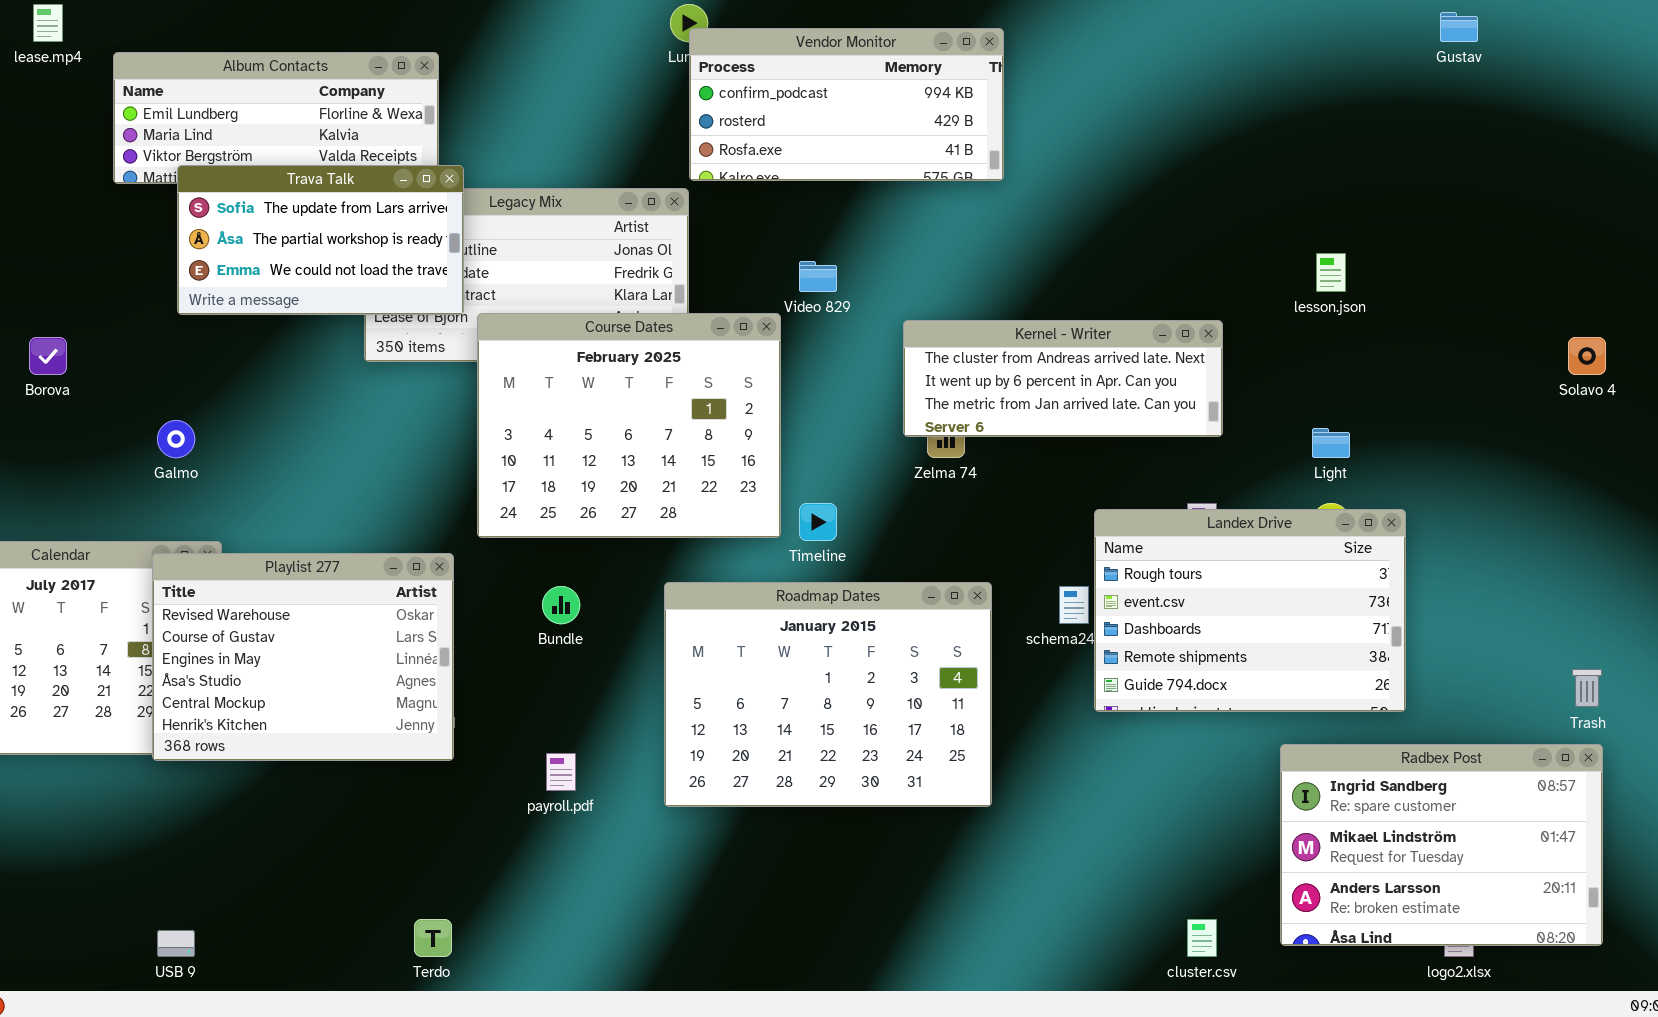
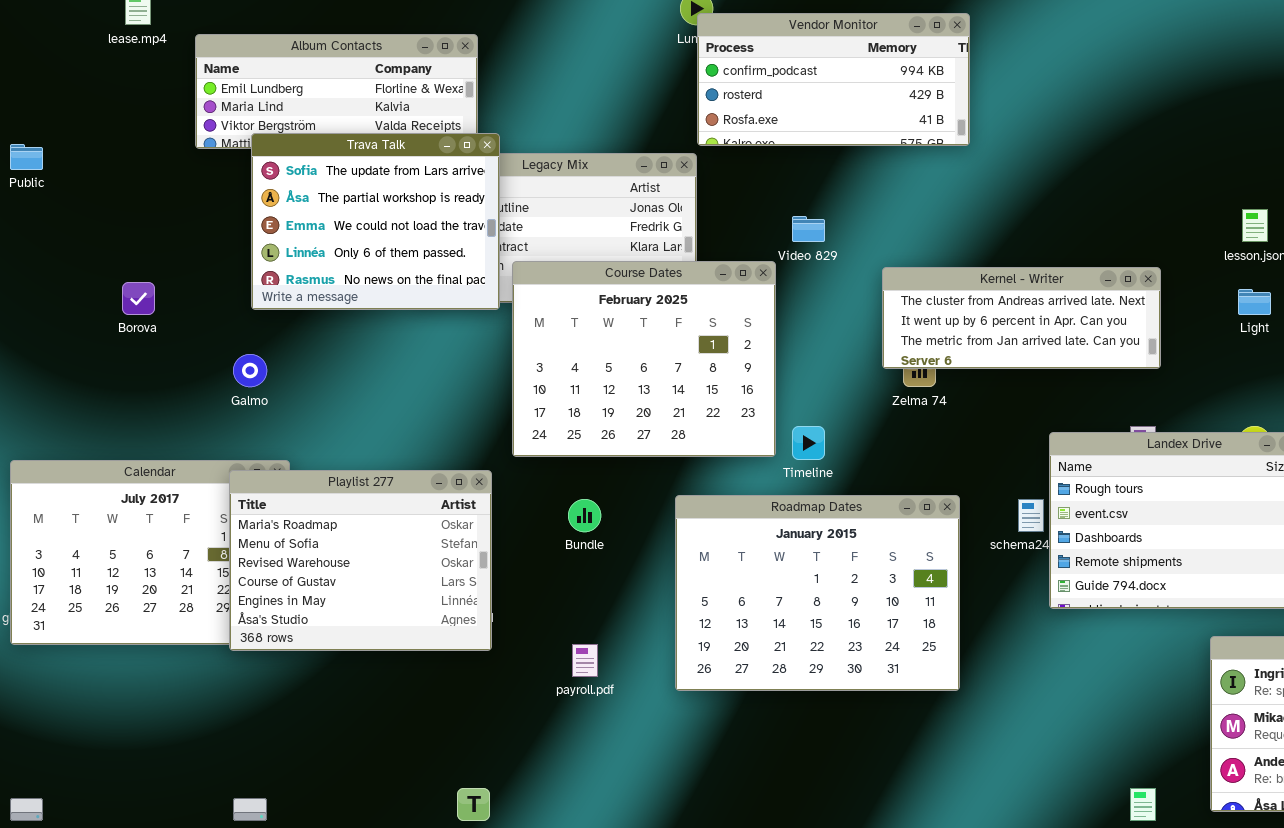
Trava Talk: [177,165,464,315] -> [251,133,500,310], resized
Light: [1312,428,1350,458] -> [1238,289,1271,315], moved
Playlist 277: [152,553,454,761] -> [229,470,492,651], scrolled up 2 rows

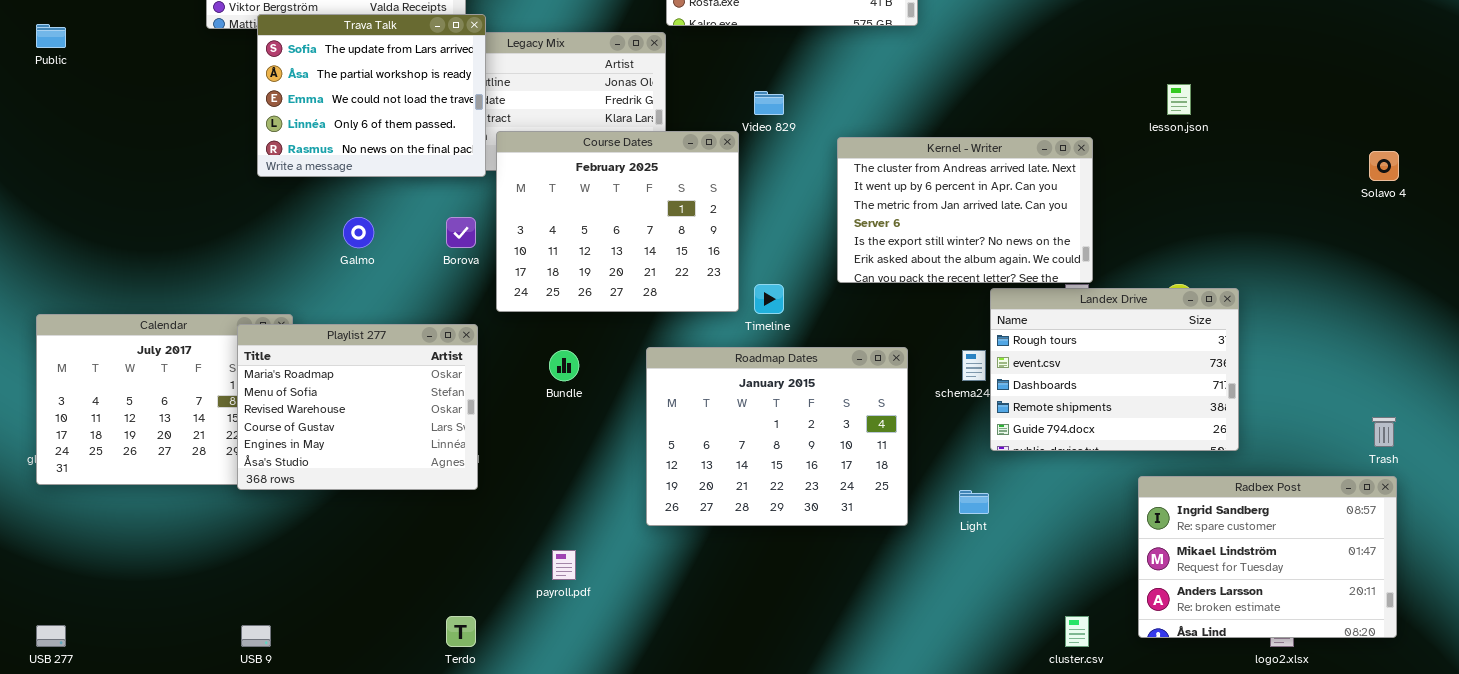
Kernel - Writer: [882,267,1161,369] -> [837,137,1093,283], resized
Borova: [122,282,155,315] -> [446,217,476,248], moved
Light: [1238,289,1271,315] -> [959,490,989,514], moved
Galmo: [233,354,267,387] -> [343,217,374,248], moved
payroll.pdf: [572,644,598,677] -> [552,550,576,580], moved

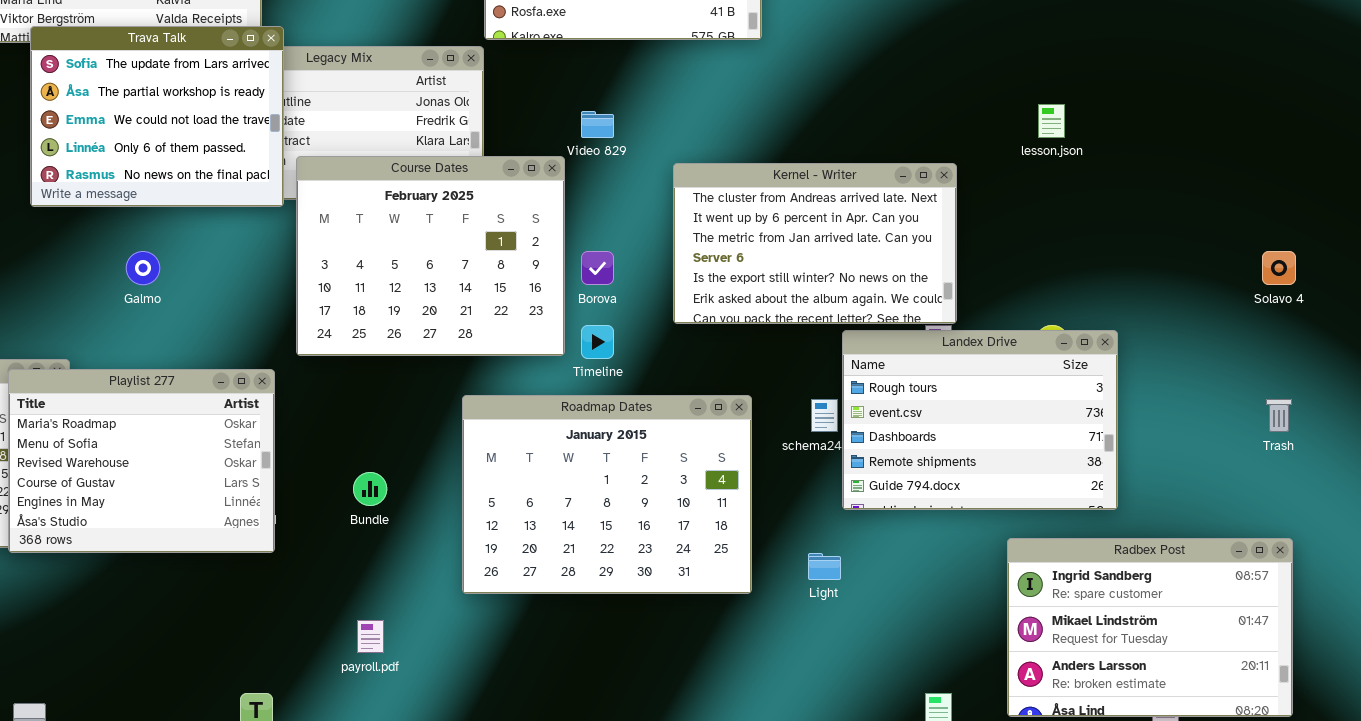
Solavo 4: [1369,151,1399,181] -> [1262,251,1296,285], moved
Borova: [446,217,476,248] -> [581,251,614,285], moved
Bundle: [549,350,579,381] -> [353,472,387,506], moved
Trash: [1372,417,1396,447] -> [1266,399,1292,432], moved

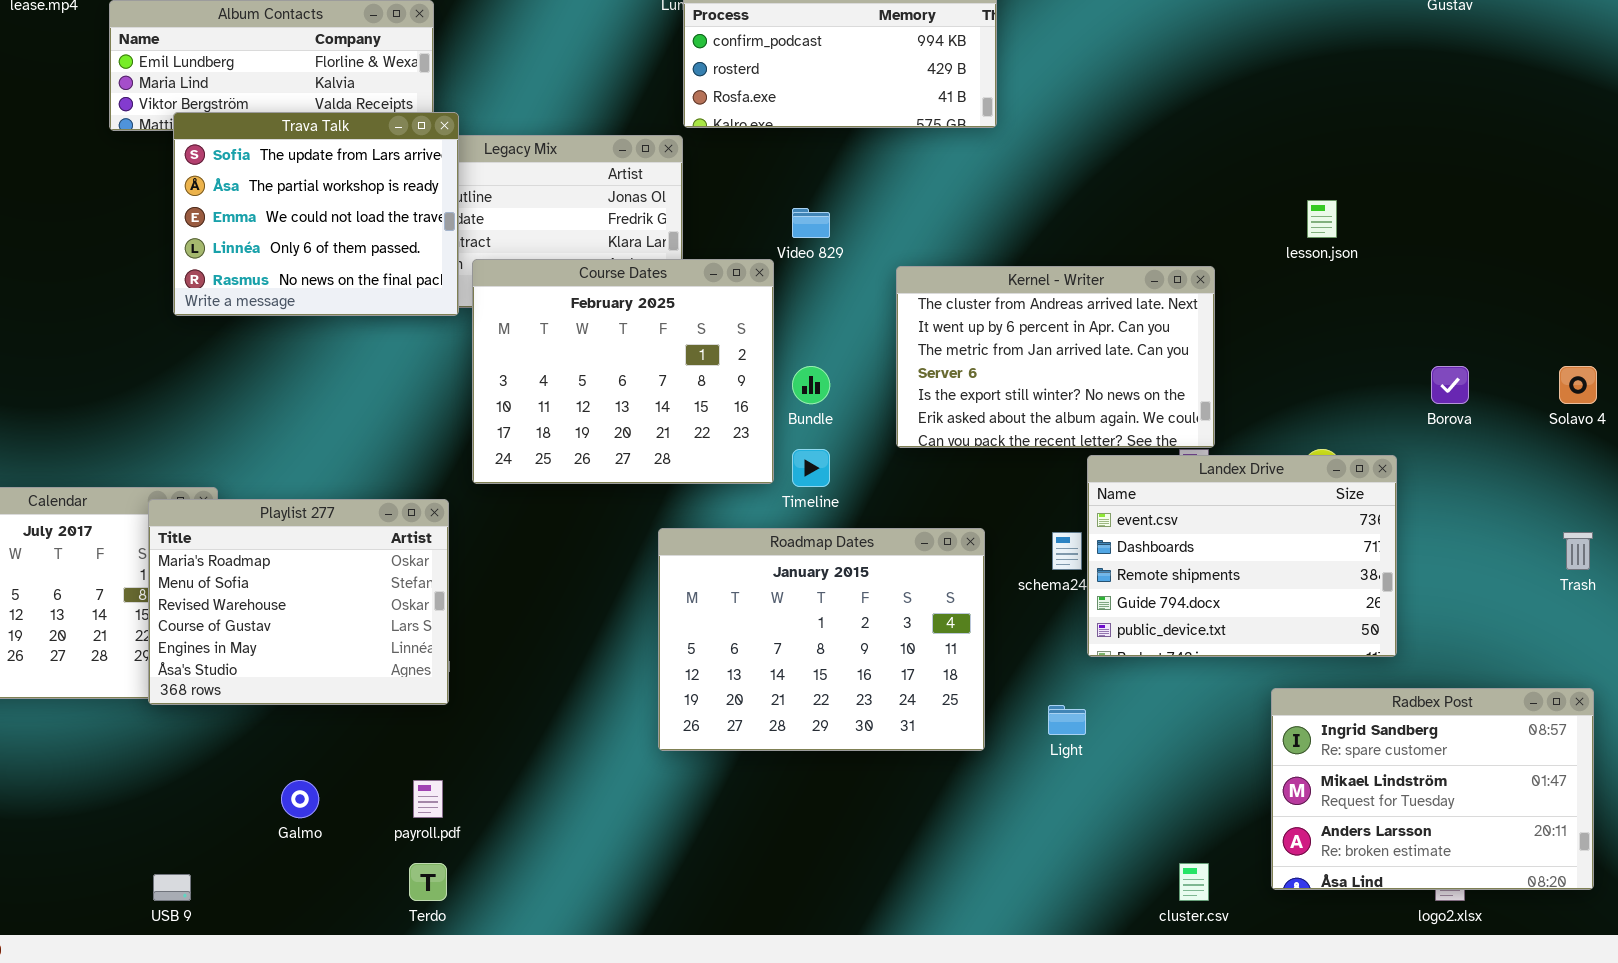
Galmo: [126,251,160,285] -> [281,780,319,818], moved
Borova: [581,251,614,285] -> [1431,366,1469,404], moved
Landex Drive: [842,330,1118,510] -> [1087,455,1397,657], scrolled down 1 row
Bundle: [353,472,387,506] -> [792,366,830,404], moved
payroll.pdf: [357,620,384,653] -> [413,780,443,818], moved

